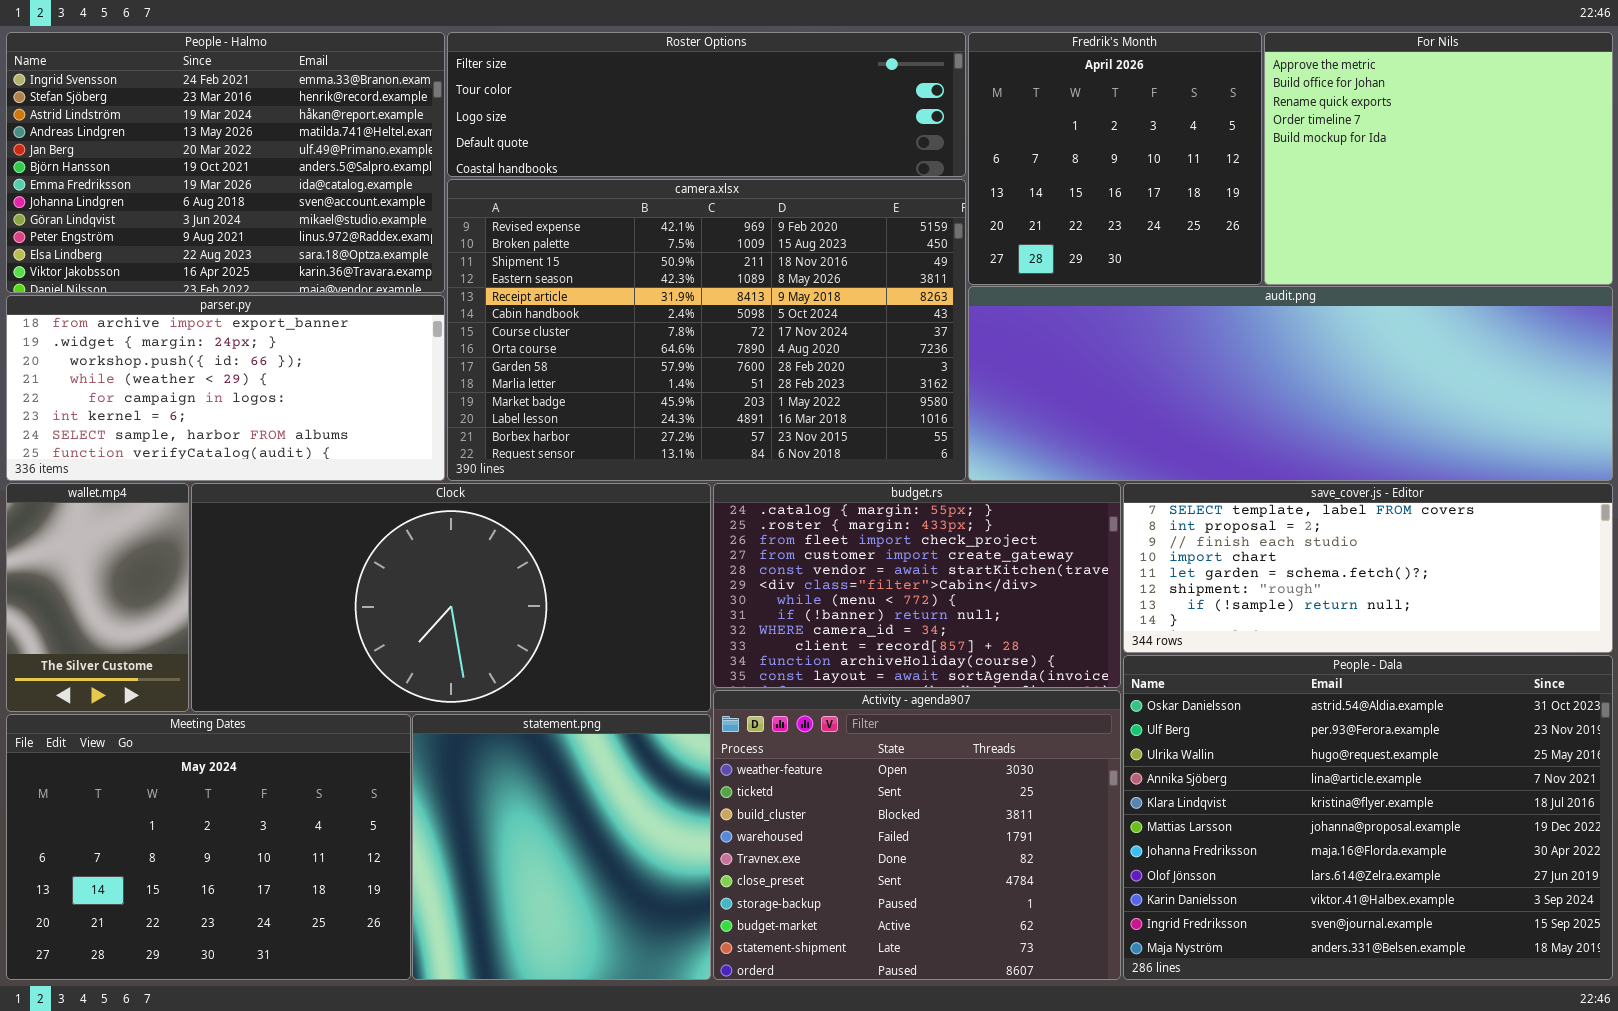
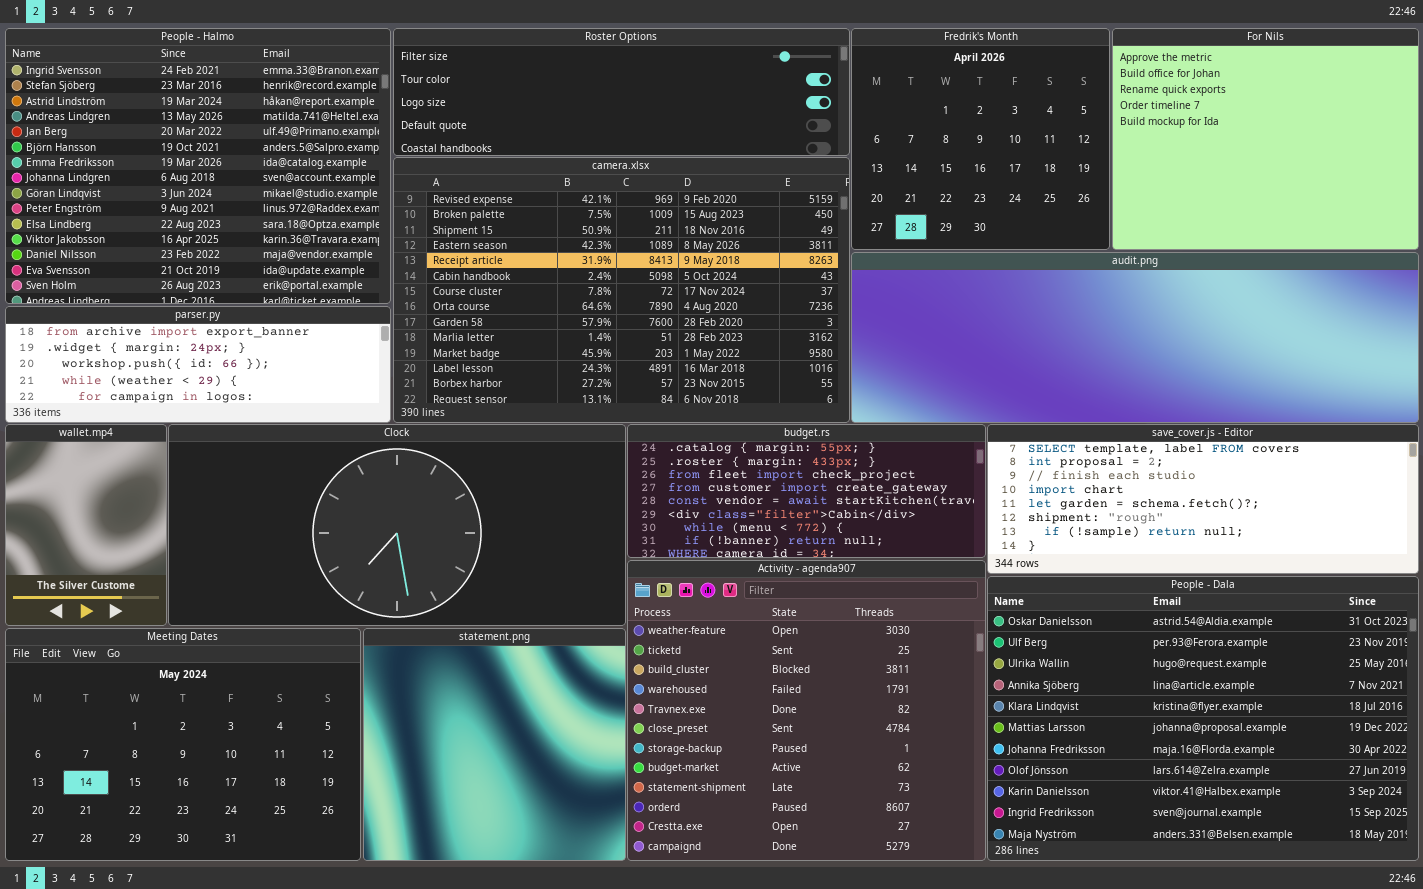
People - Halmo: [6,32,445,293] -> [5,28,391,304], resized
parser.py: [6,295,445,481] -> [5,306,391,423], resized
budget.rs: [713,483,1121,688] -> [627,424,986,558], resized
Activity - agenda907: [713,690,1121,980] -> [627,560,986,861], resized

